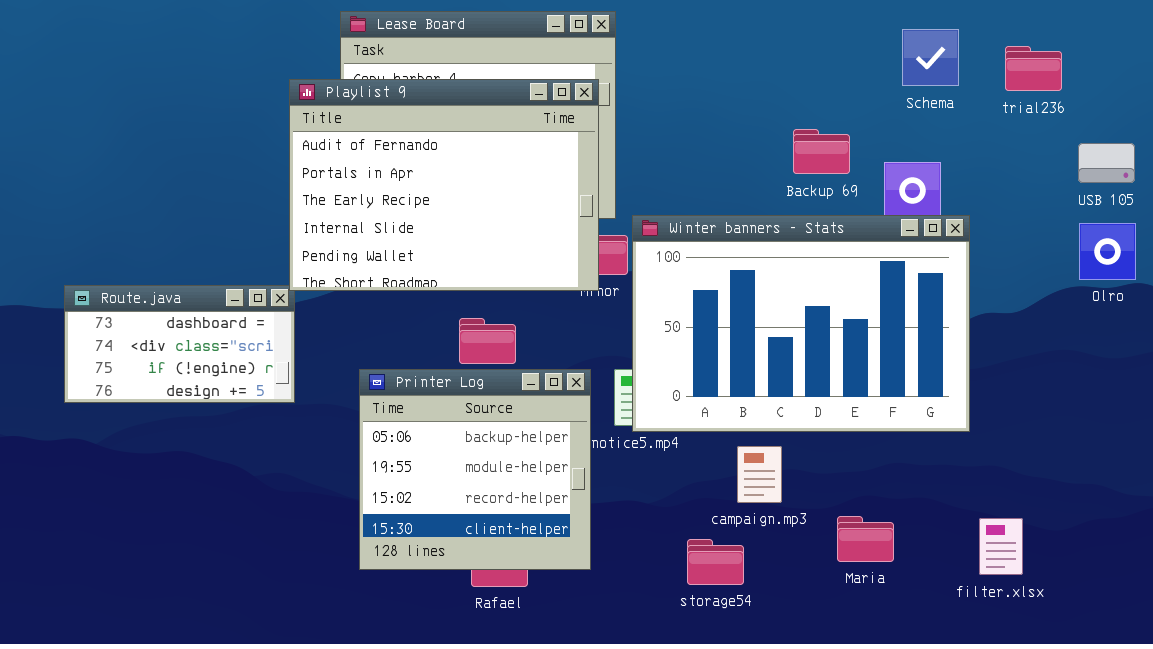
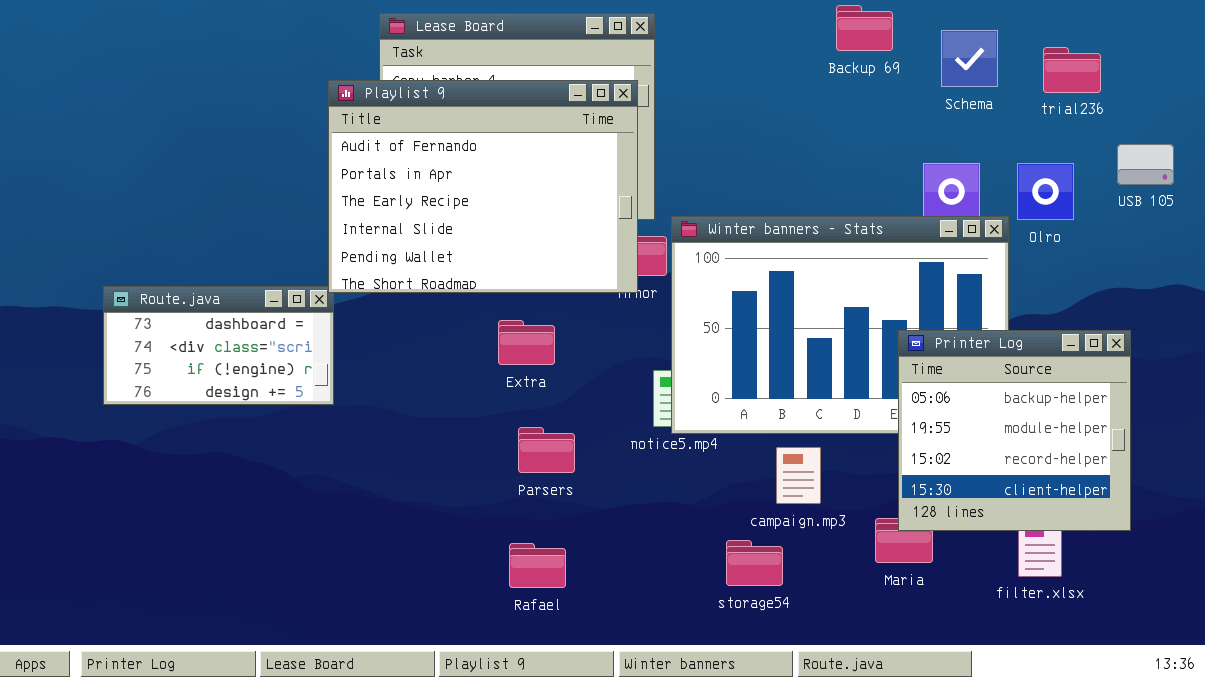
Backup 69: [793,129,850,174] -> [836,5,893,51], moved
Olro: [1079,223,1136,280] -> [1017,163,1074,220], moved
Printer Log: [359,369,591,570] -> [898,330,1131,531], moved

